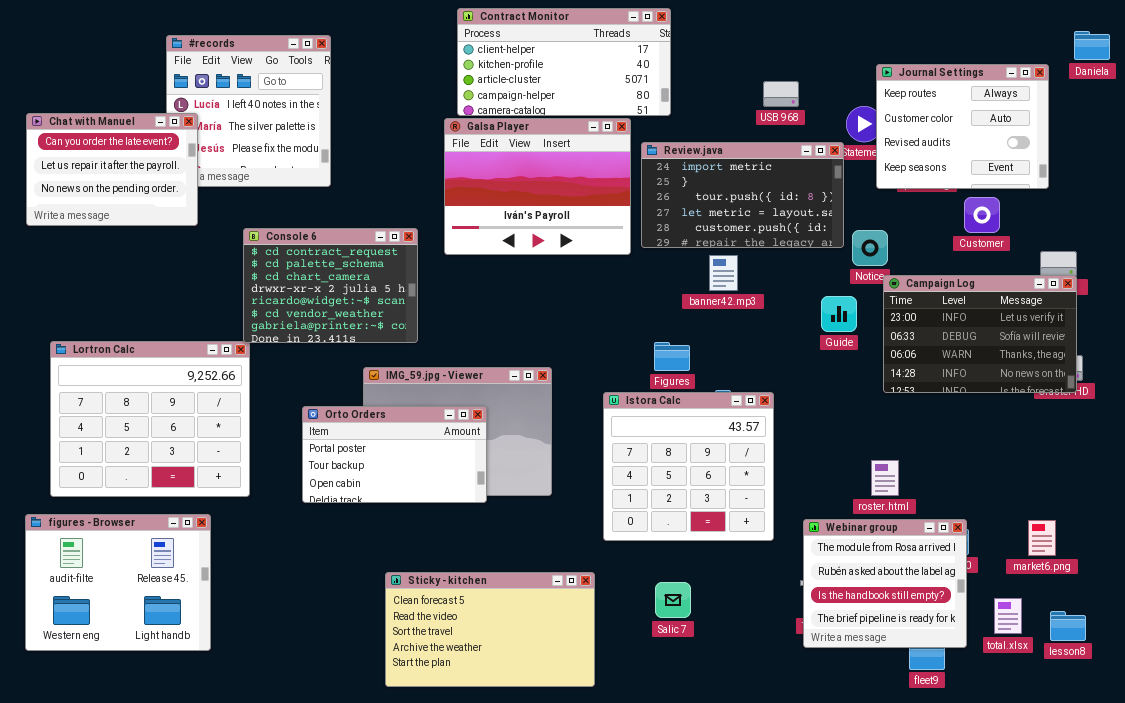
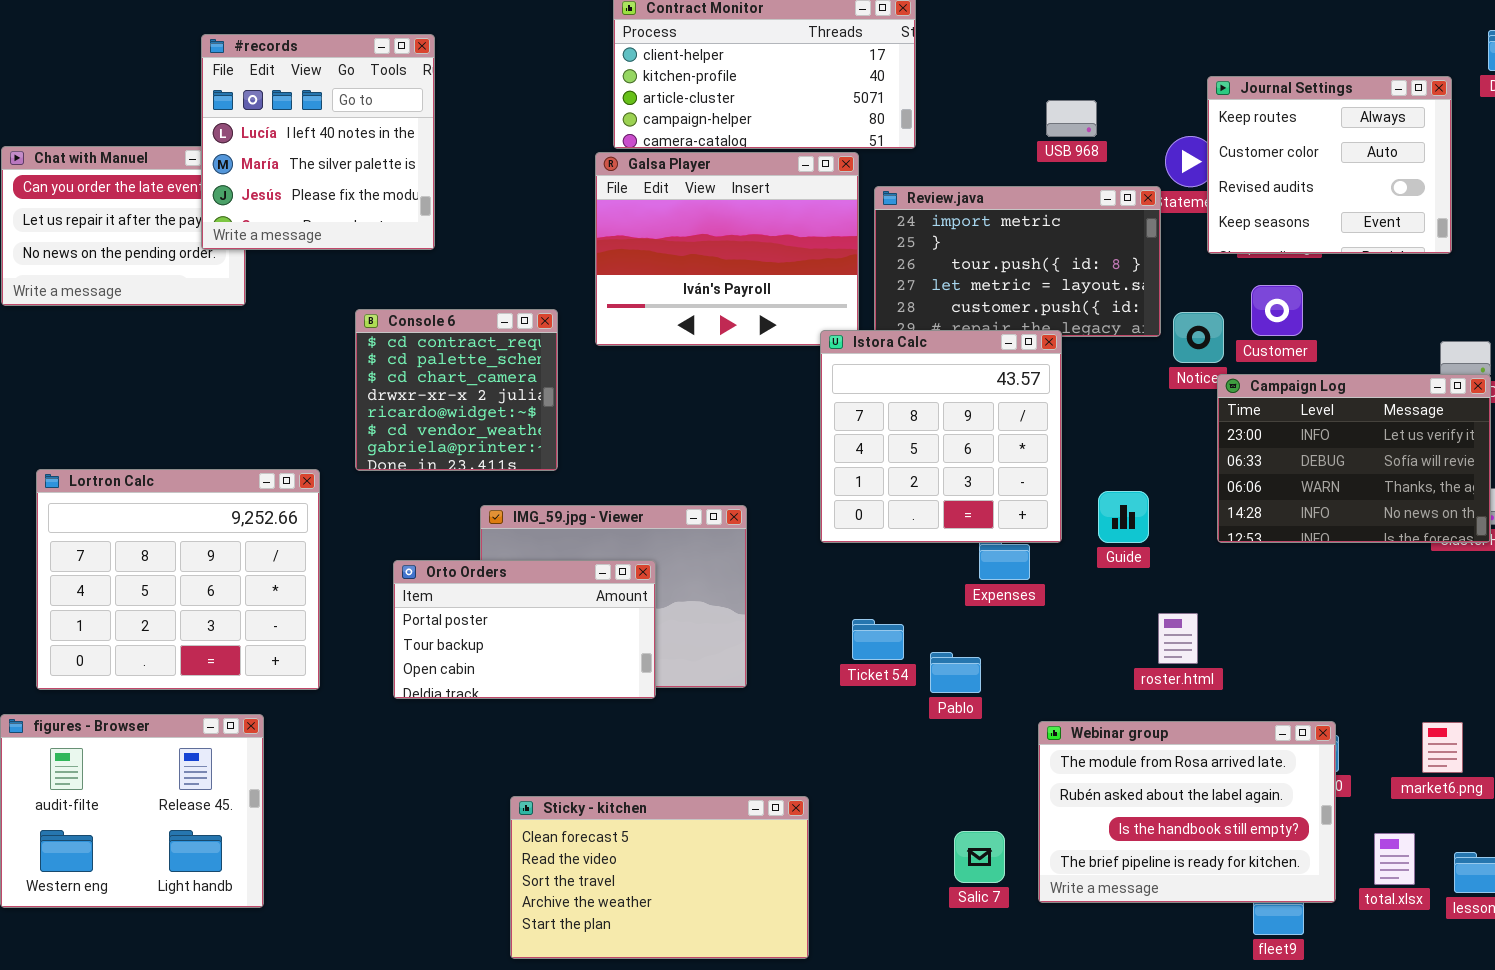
#records: [166,35,331,187] -> [201,34,435,250], raised
Customer: [964,197,1000,233] -> [1251,285,1303,336], moved
Console 6: [243,228,418,343] -> [355,309,558,471], resized
Guide: [821,296,857,332] -> [1098,491,1149,543], moved
Istora Calc: [603,392,774,541] -> [820,330,1062,543], moved
roster.html: [871,460,899,496] -> [1158,613,1198,664], moved
Webinar group: [803,519,967,648] -> [1038,721,1336,903], resized
Salic 7: [655,582,691,618] -> [954,831,1005,883], moved

